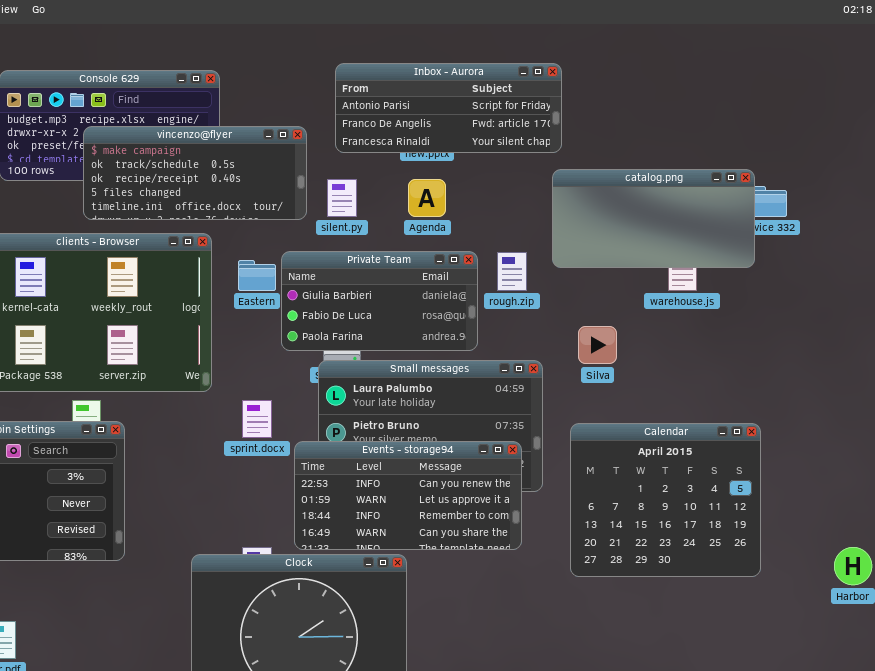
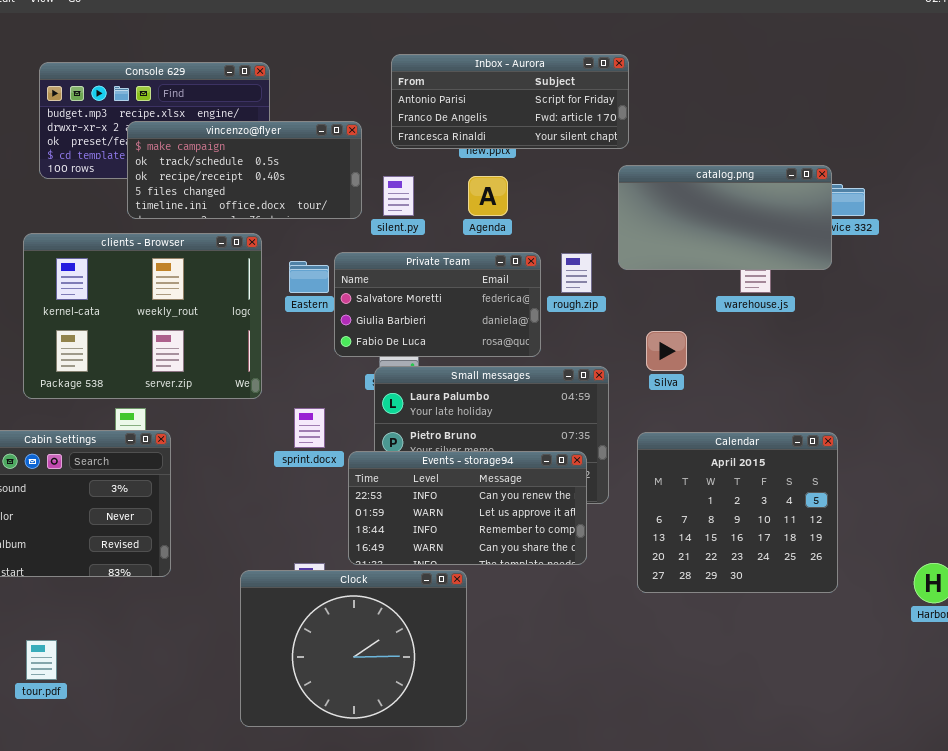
Private Team: [281,251,478,351] -> [334,252,541,357], scrolled up 1 row

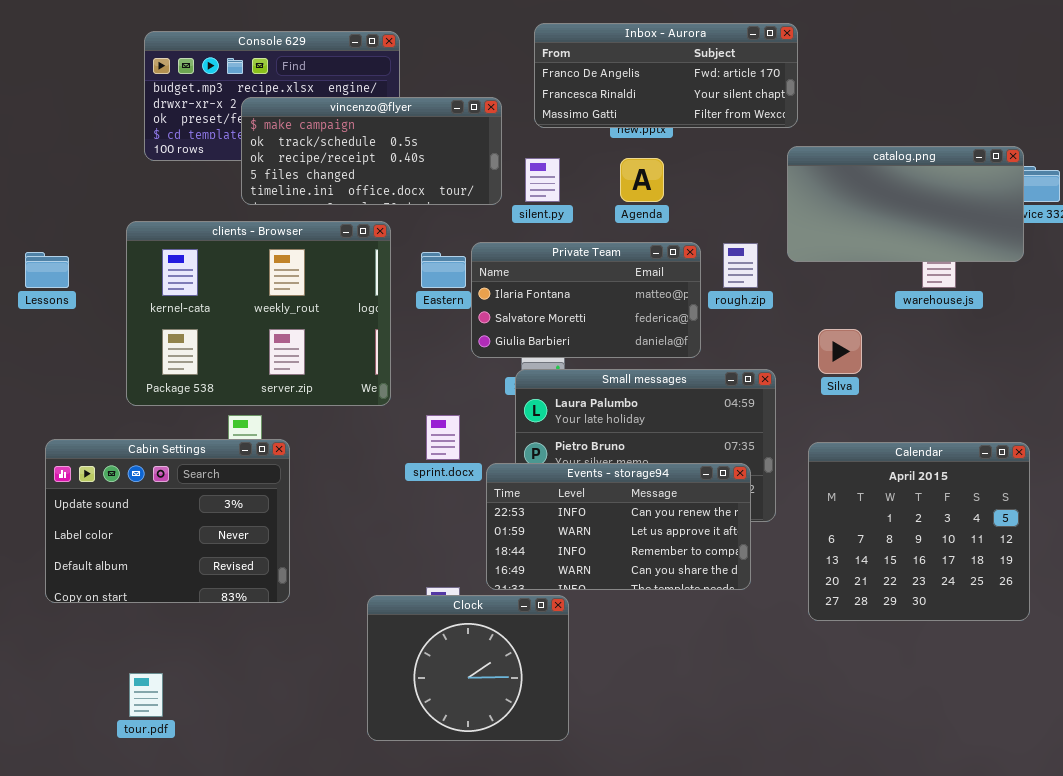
Inbox - Aurora: [391,54,629,149] -> [534,23,798,128], scrolled down 1 row
Private Team: [334,252,541,357] -> [471,242,701,358], scrolled up 1 row
Clock: [240,570,467,727] -> [367,595,569,741], resized

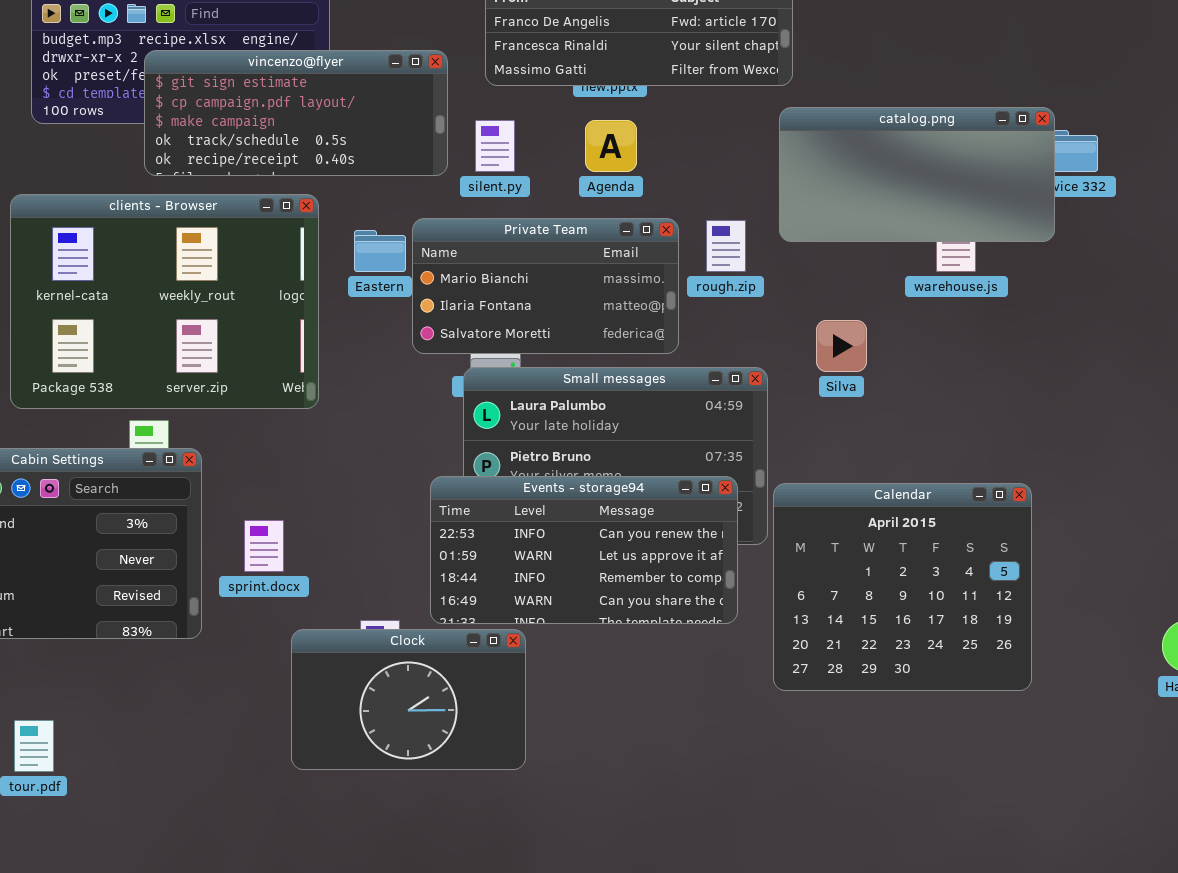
vincenzo@flyer: [241,97,502,205] -> [144,50,448,176], scrolled up 2 rows
Private Team: [471,242,701,358] -> [412,218,679,354], scrolled up 1 row
sprint.docx: [426,415,460,460] -> [244,520,284,572], moved
Calendar: [808,442,1030,621] -> [773,483,1032,691], moved
Clock: [367,595,569,741] -> [291,629,526,770], resized

